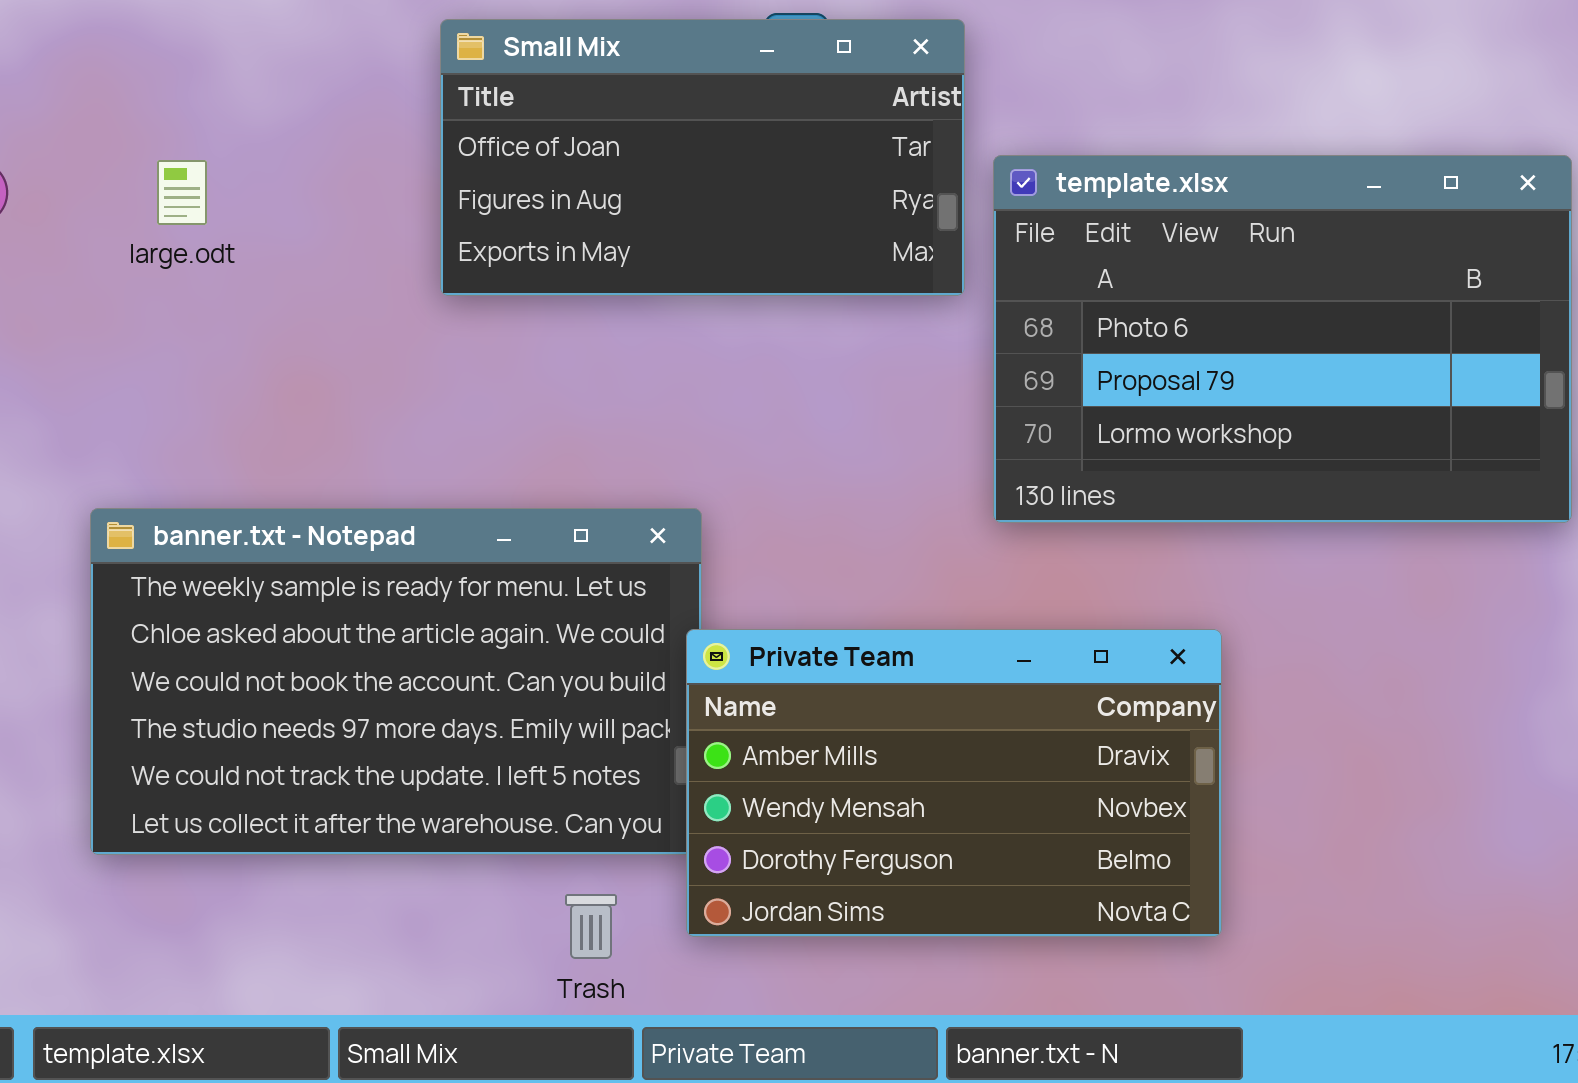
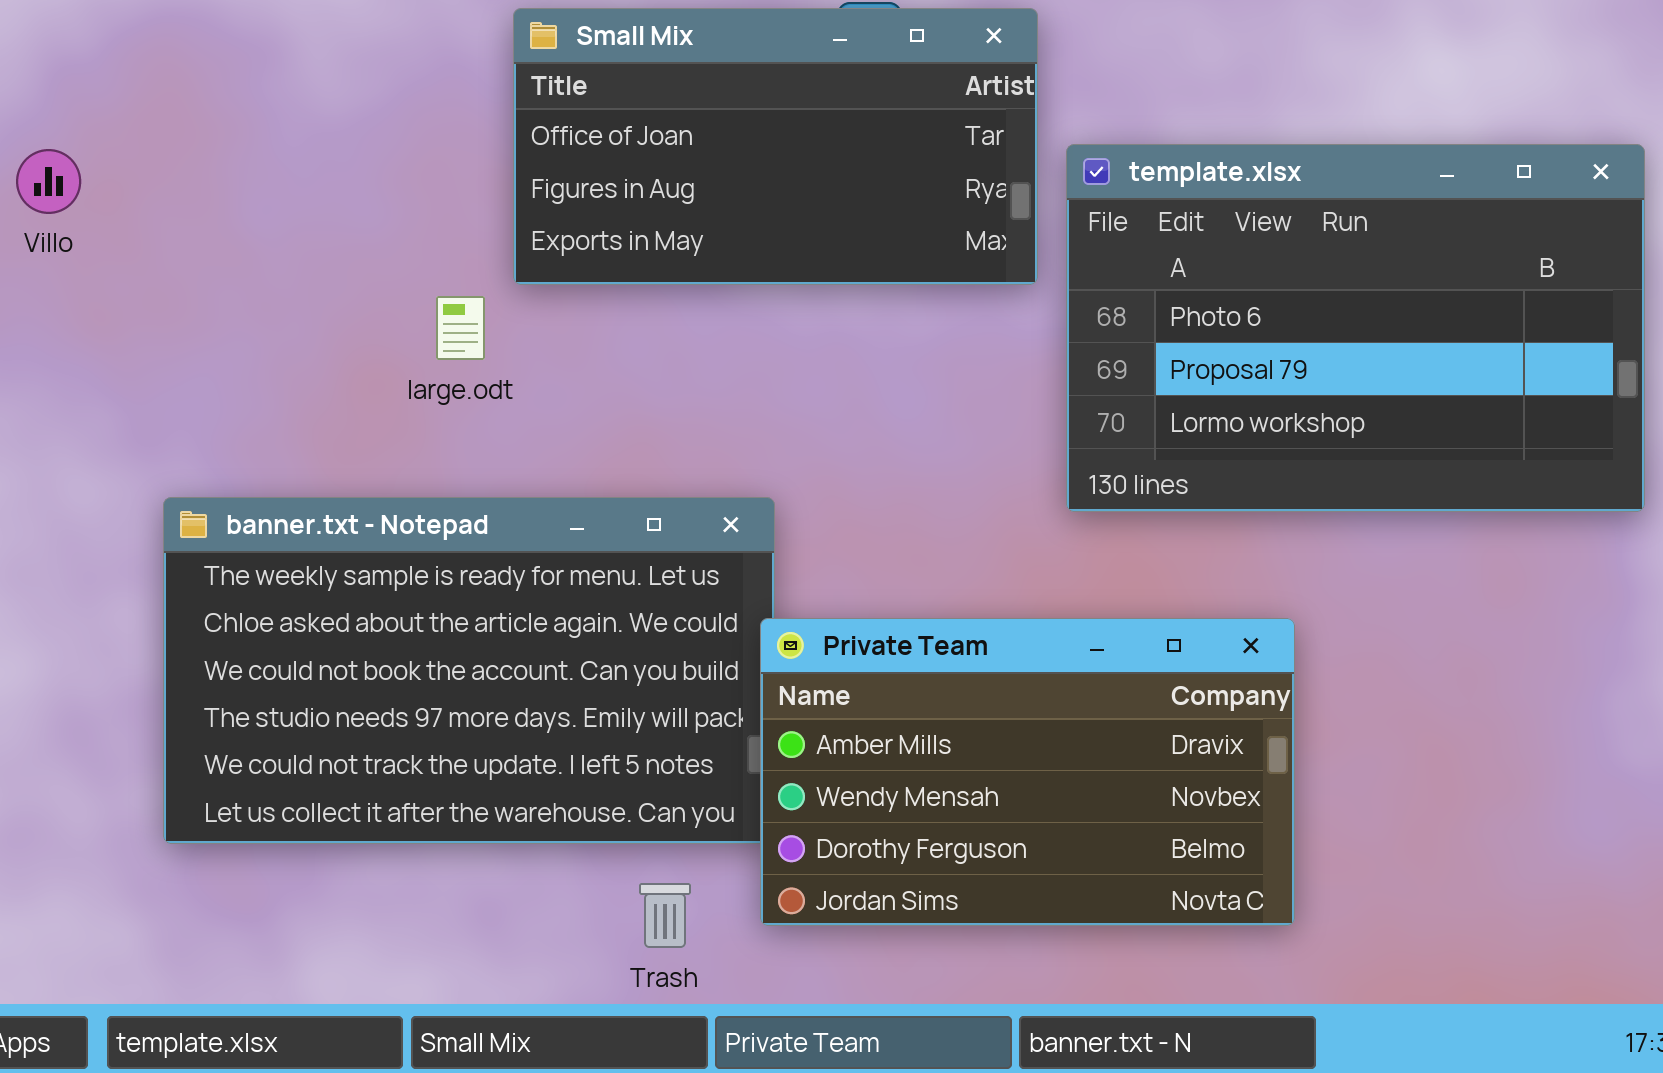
large.odt: [157,160,207,225] -> [436,296,485,360], moved

